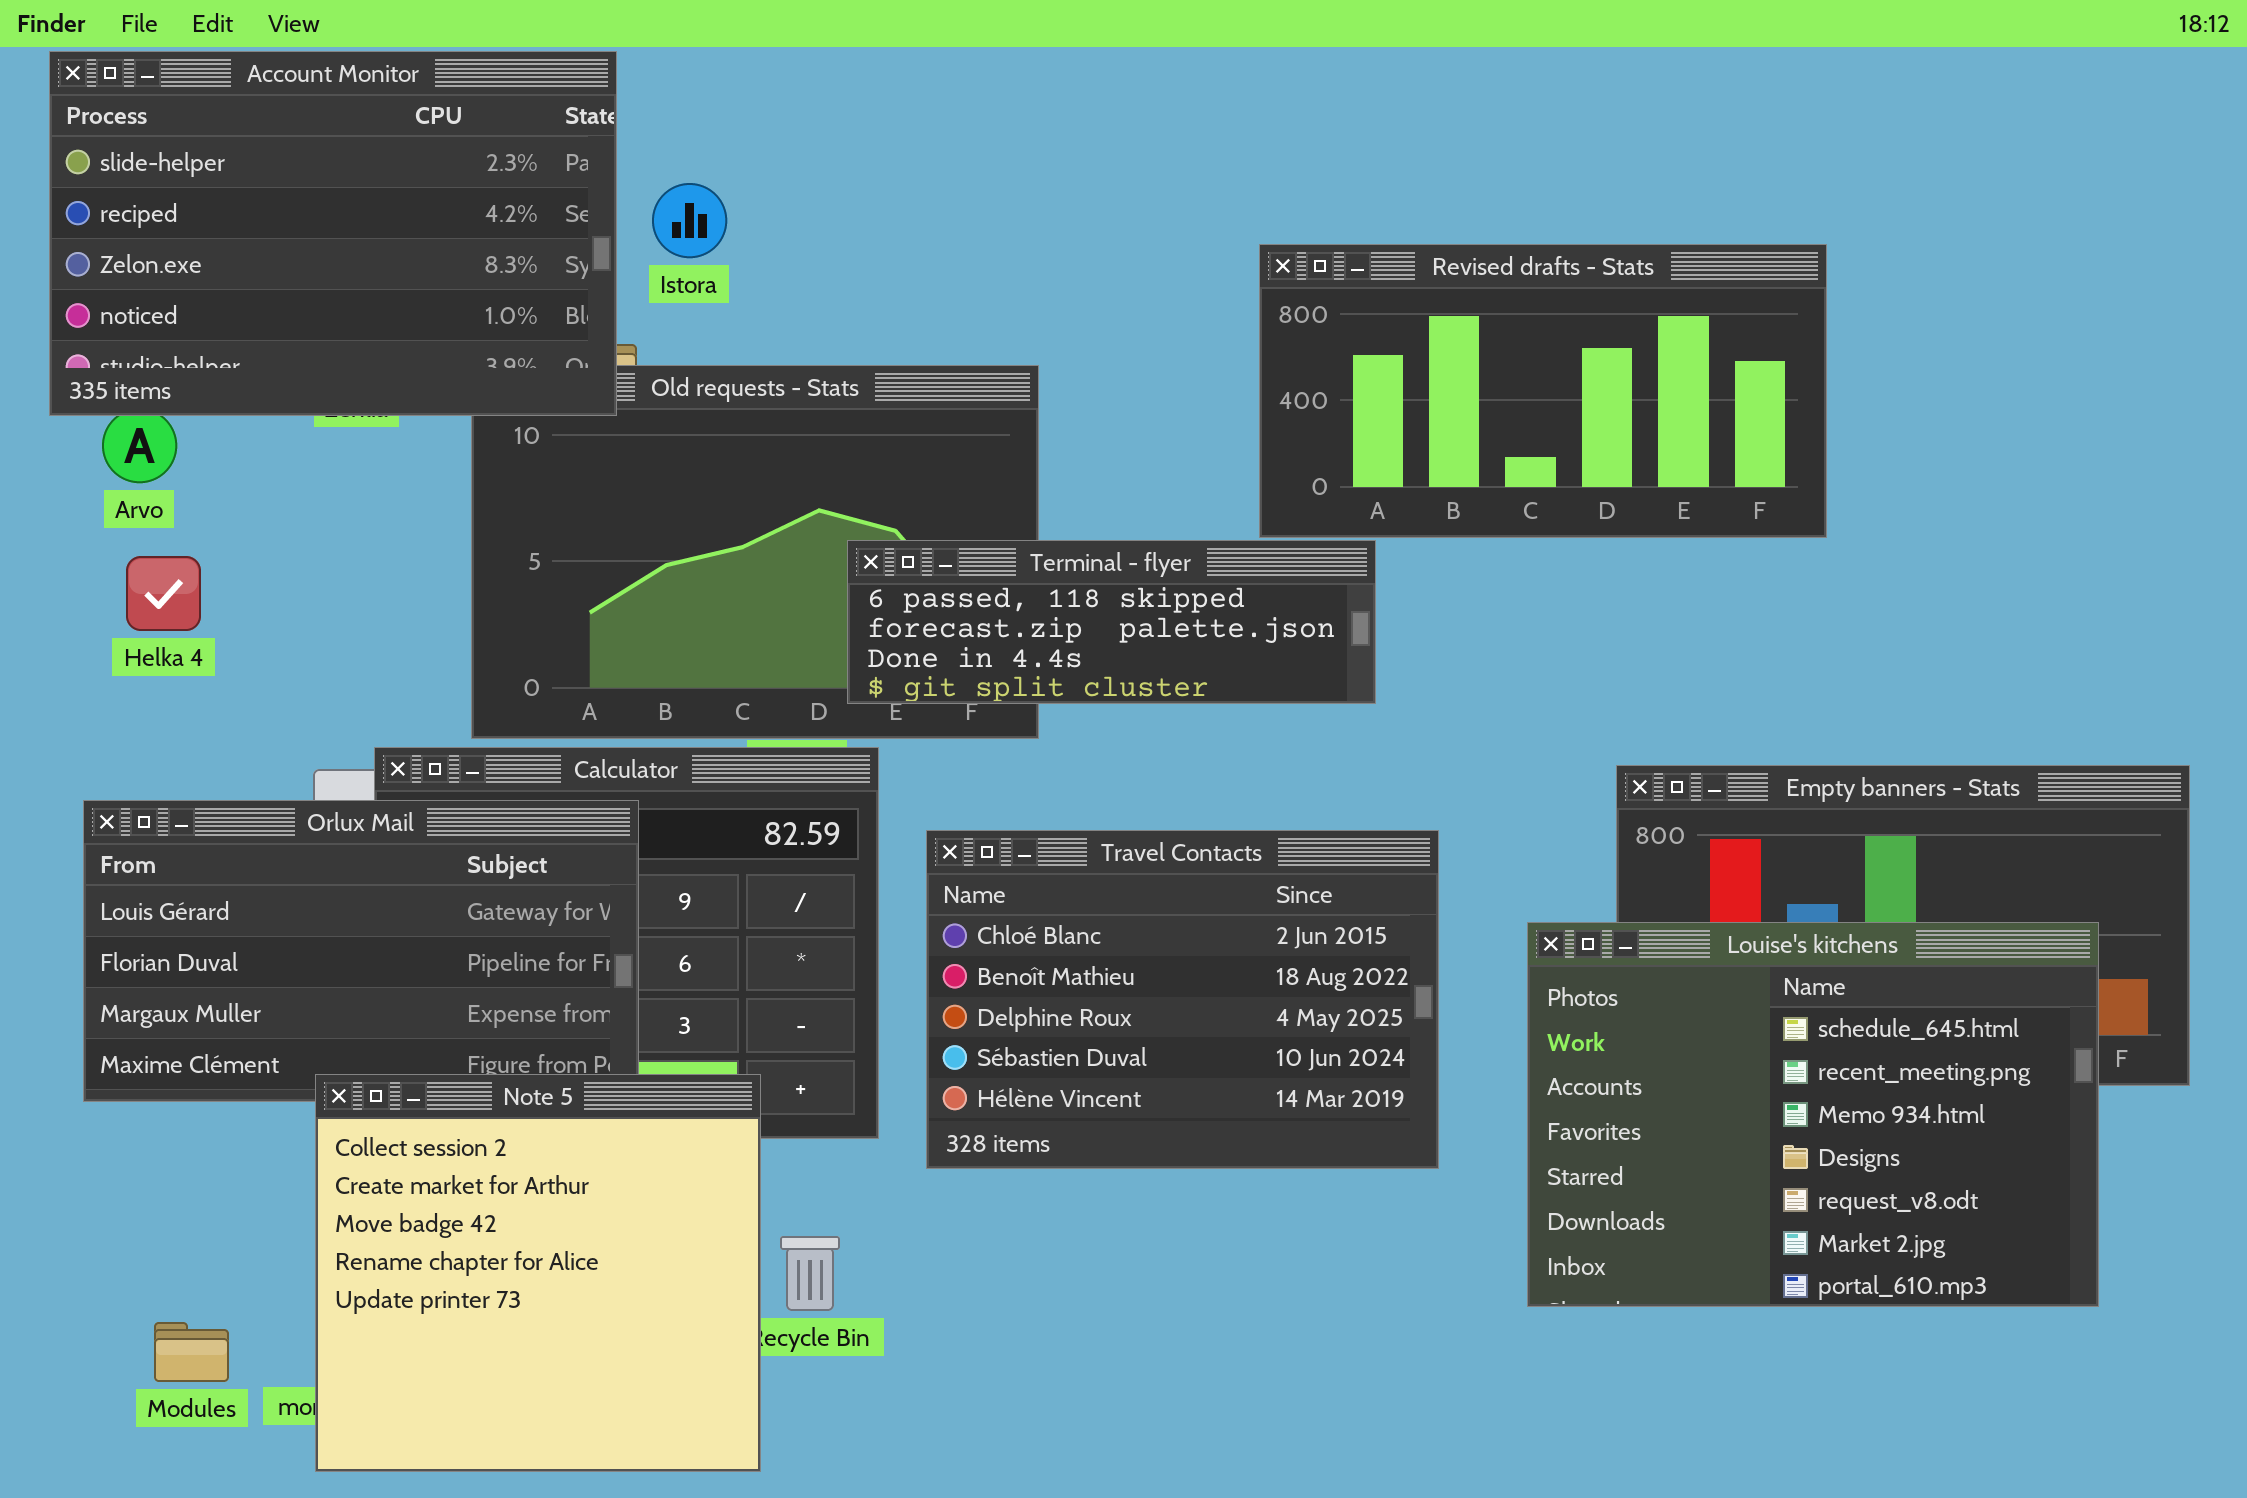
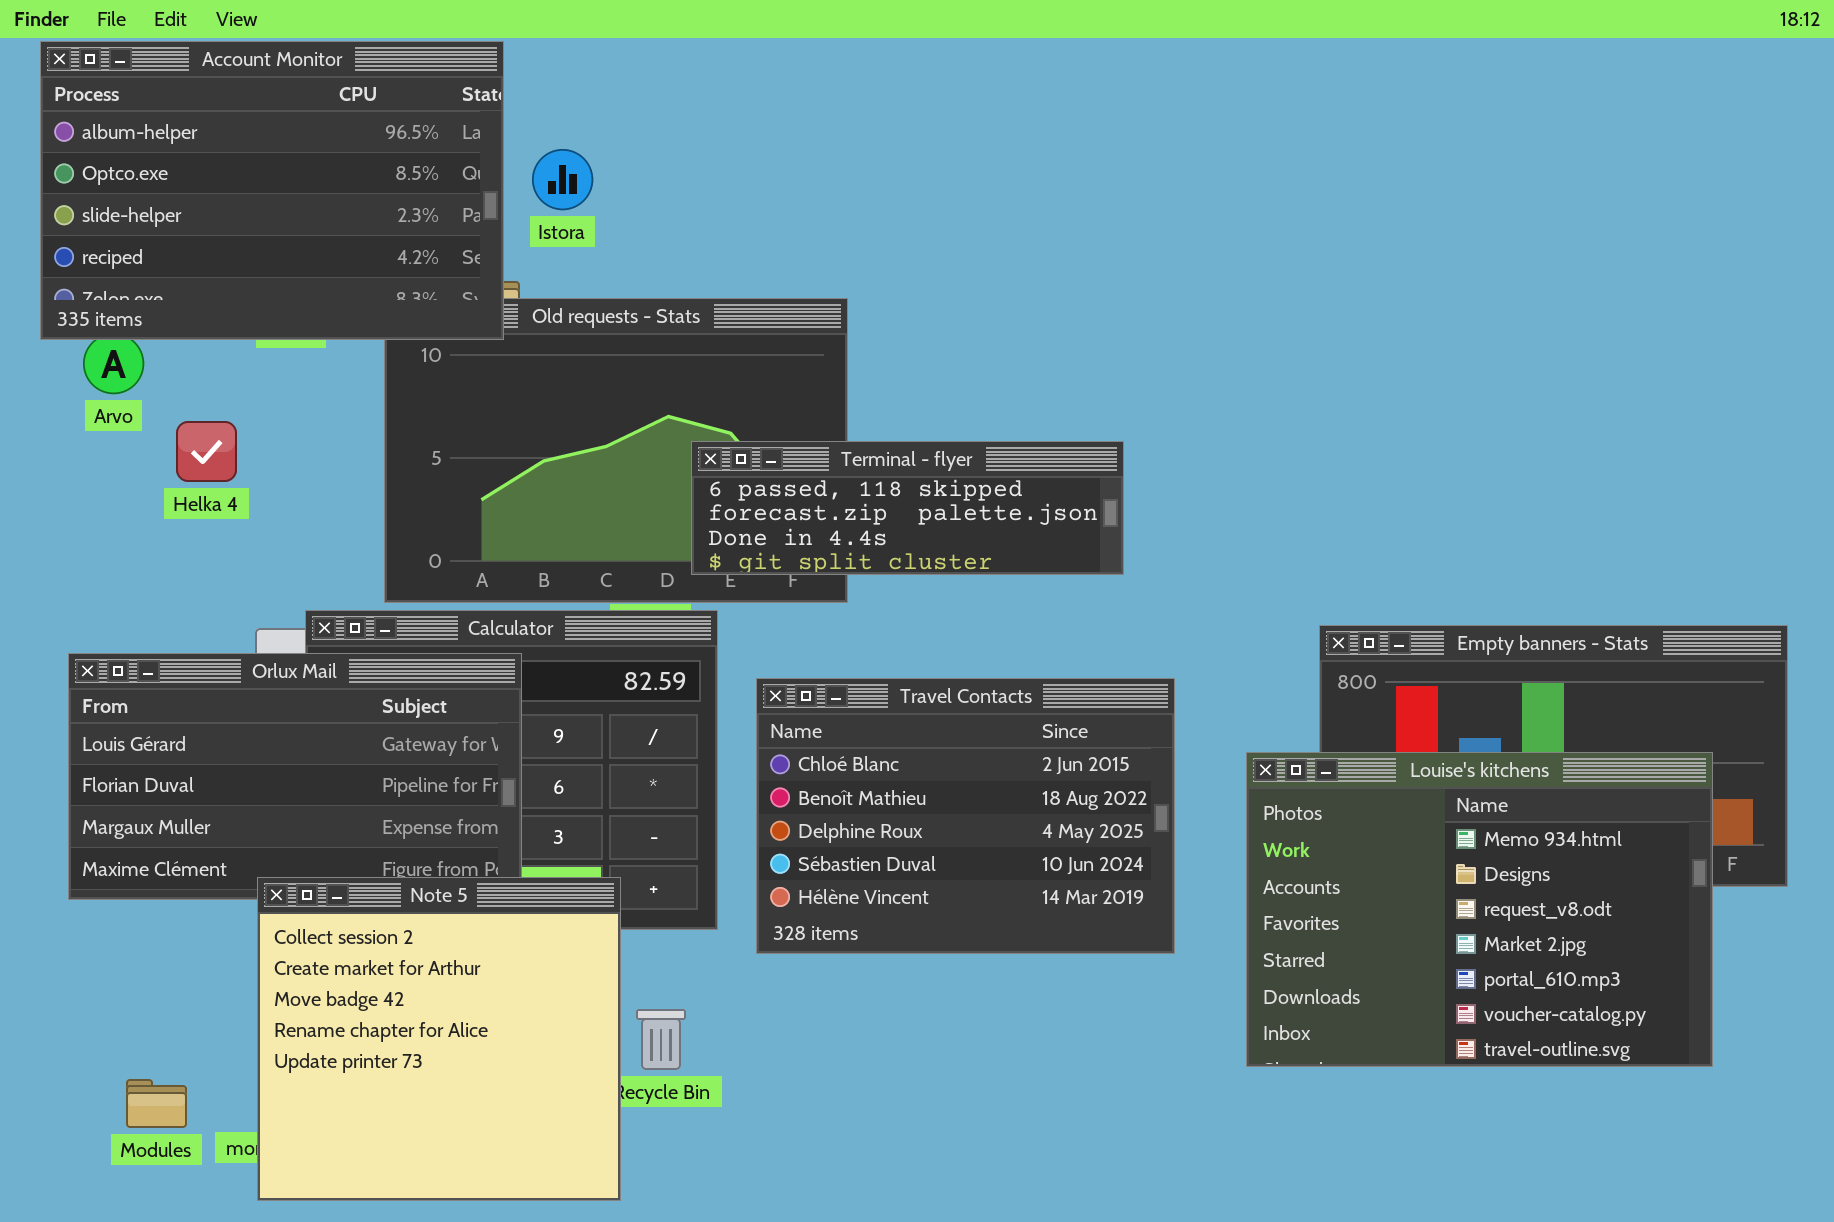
Account Monitor: [49,51,617,416] -> [40,41,504,340], scrolled up 2 rows
Revised drafts - Stats: [1259,244,1827,538] -> none, closed
Helka 4: [126,556,201,631] -> [176,421,237,482], moved
Louise's kitchens: [1527,922,2099,1307] -> [1246,752,1713,1067], scrolled down 2 rows

